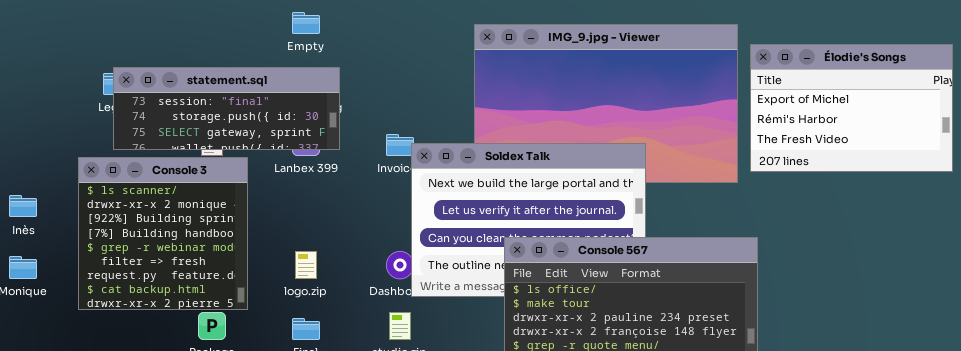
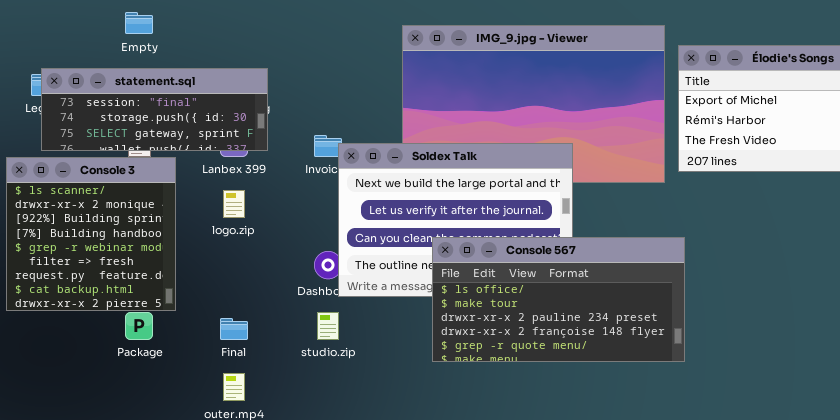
Empty: [292,12,320,34] -> [125,12,153,34], moved
logo.zip: [295,251,317,279] -> [223,190,245,218], moved

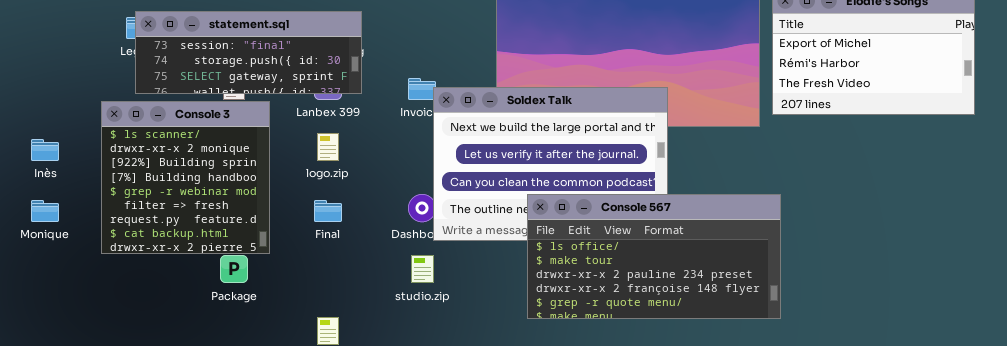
Console 567: [432,237,685,362] -> [527,194,781,319], moved
Final: [220,318,248,340] -> [314,200,342,222], moved

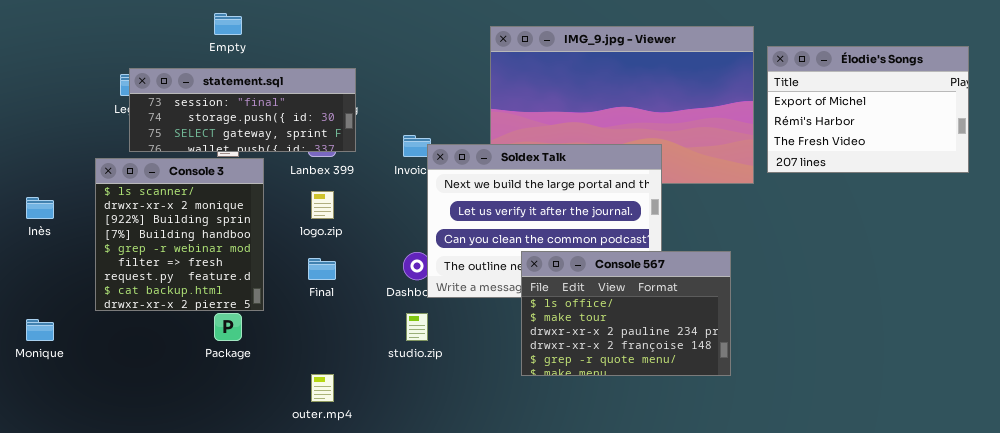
Console 567: [527,194,781,319] -> [521,251,731,376], resized
Monique: [31,200,59,222] -> [26,319,54,341], moved

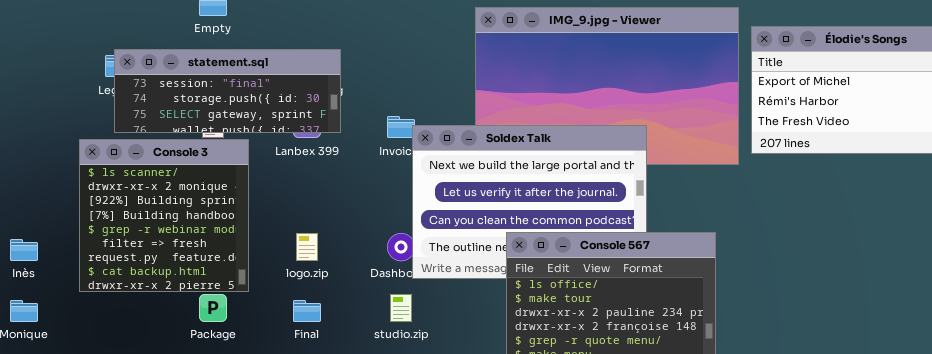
logo.zip: [311,191,334,219] -> [296,233,318,261], moved
Inès: [26,197,54,219] -> [10,239,38,261], moved
Final: [308,258,336,280] -> [293,300,321,322], moved

